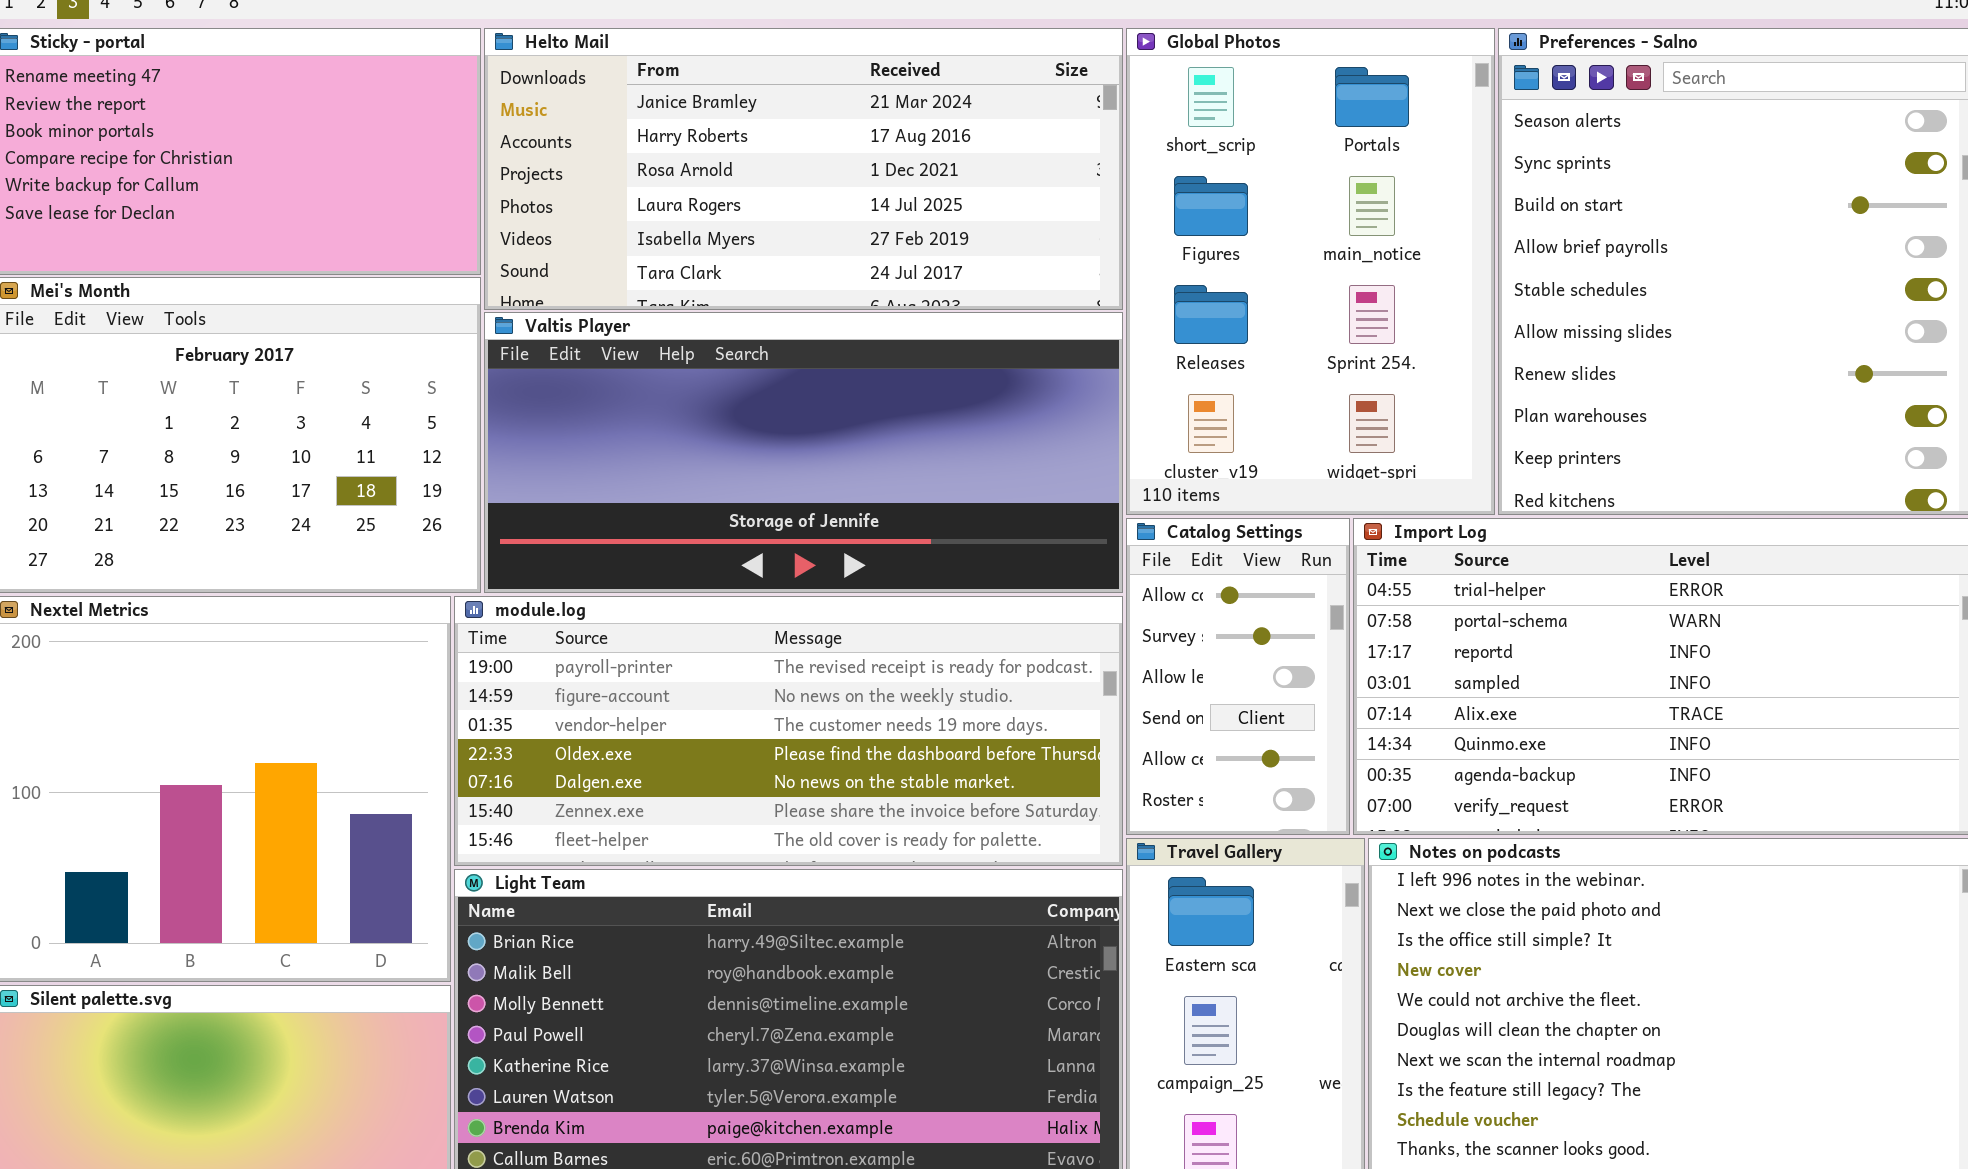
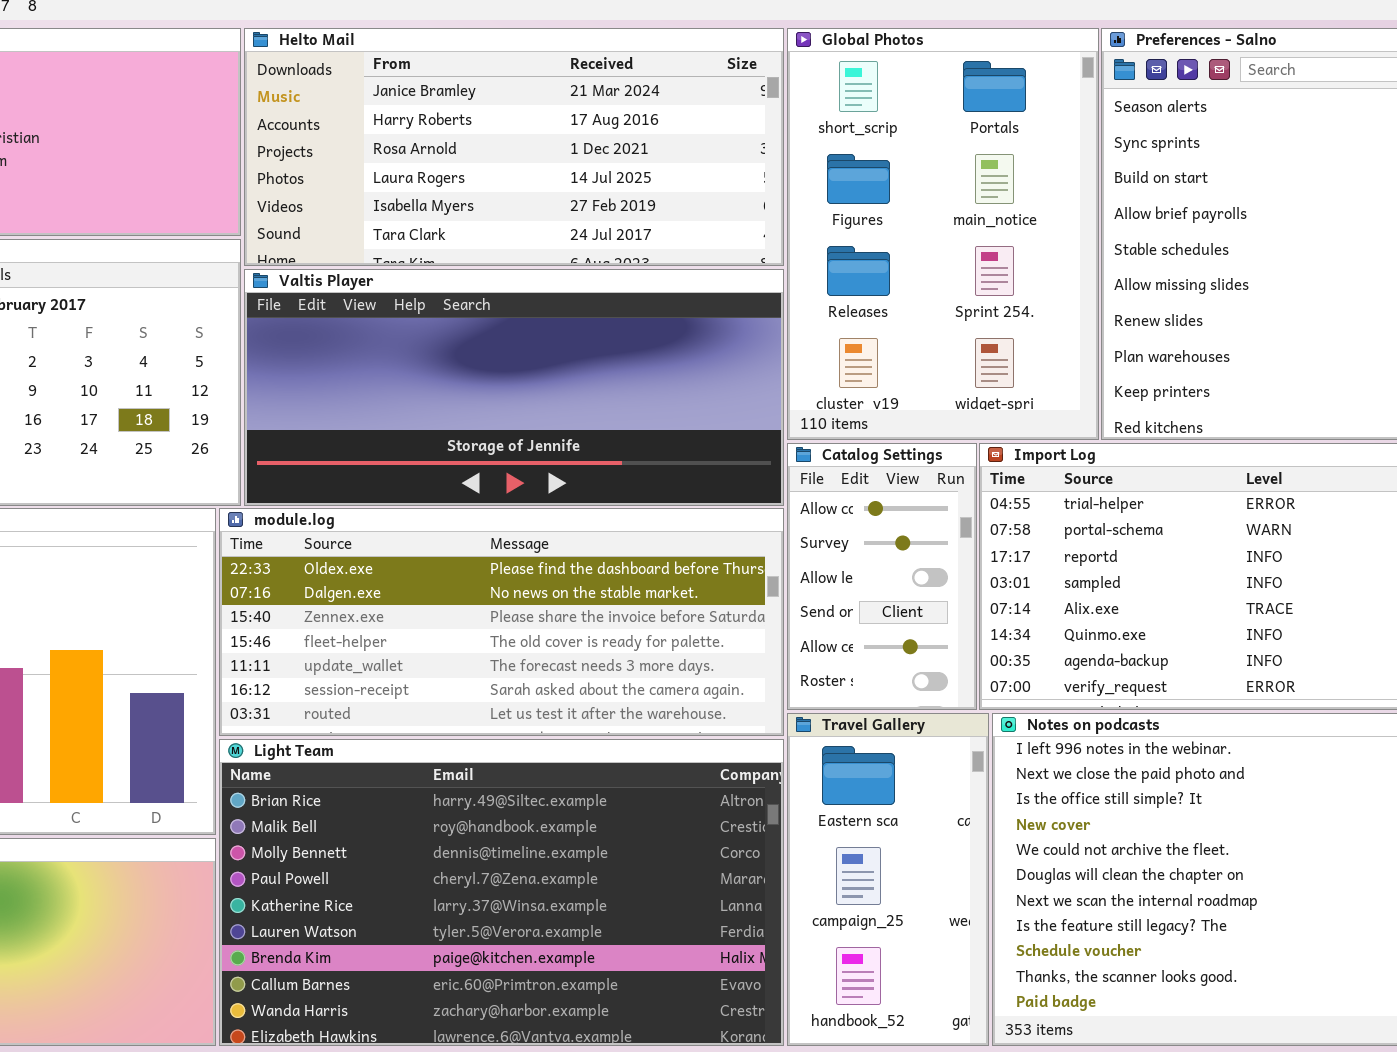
module.log: [454,596,1123,866] -> [219,508,784,736], scrolled down 3 rows

